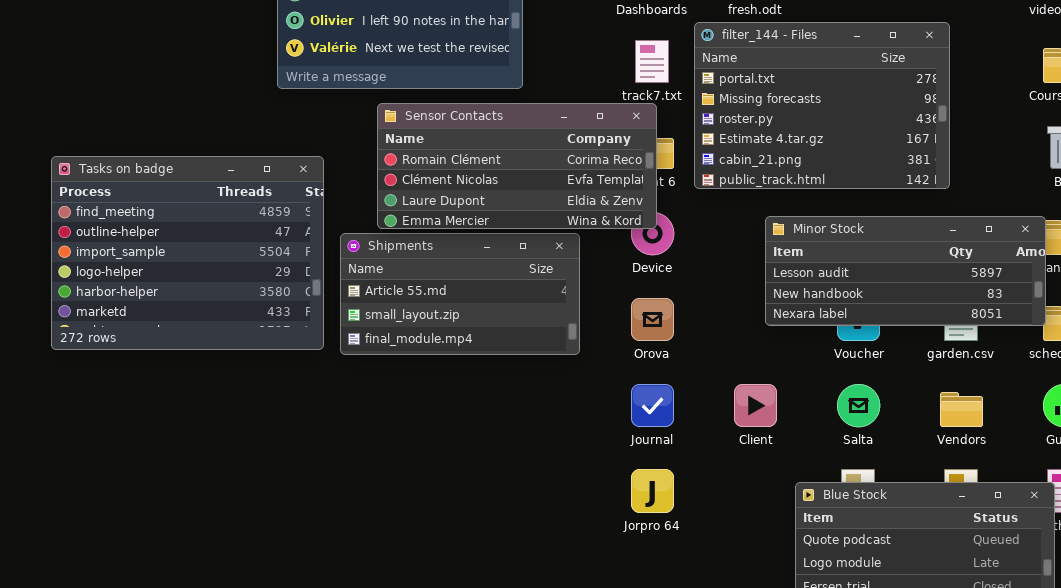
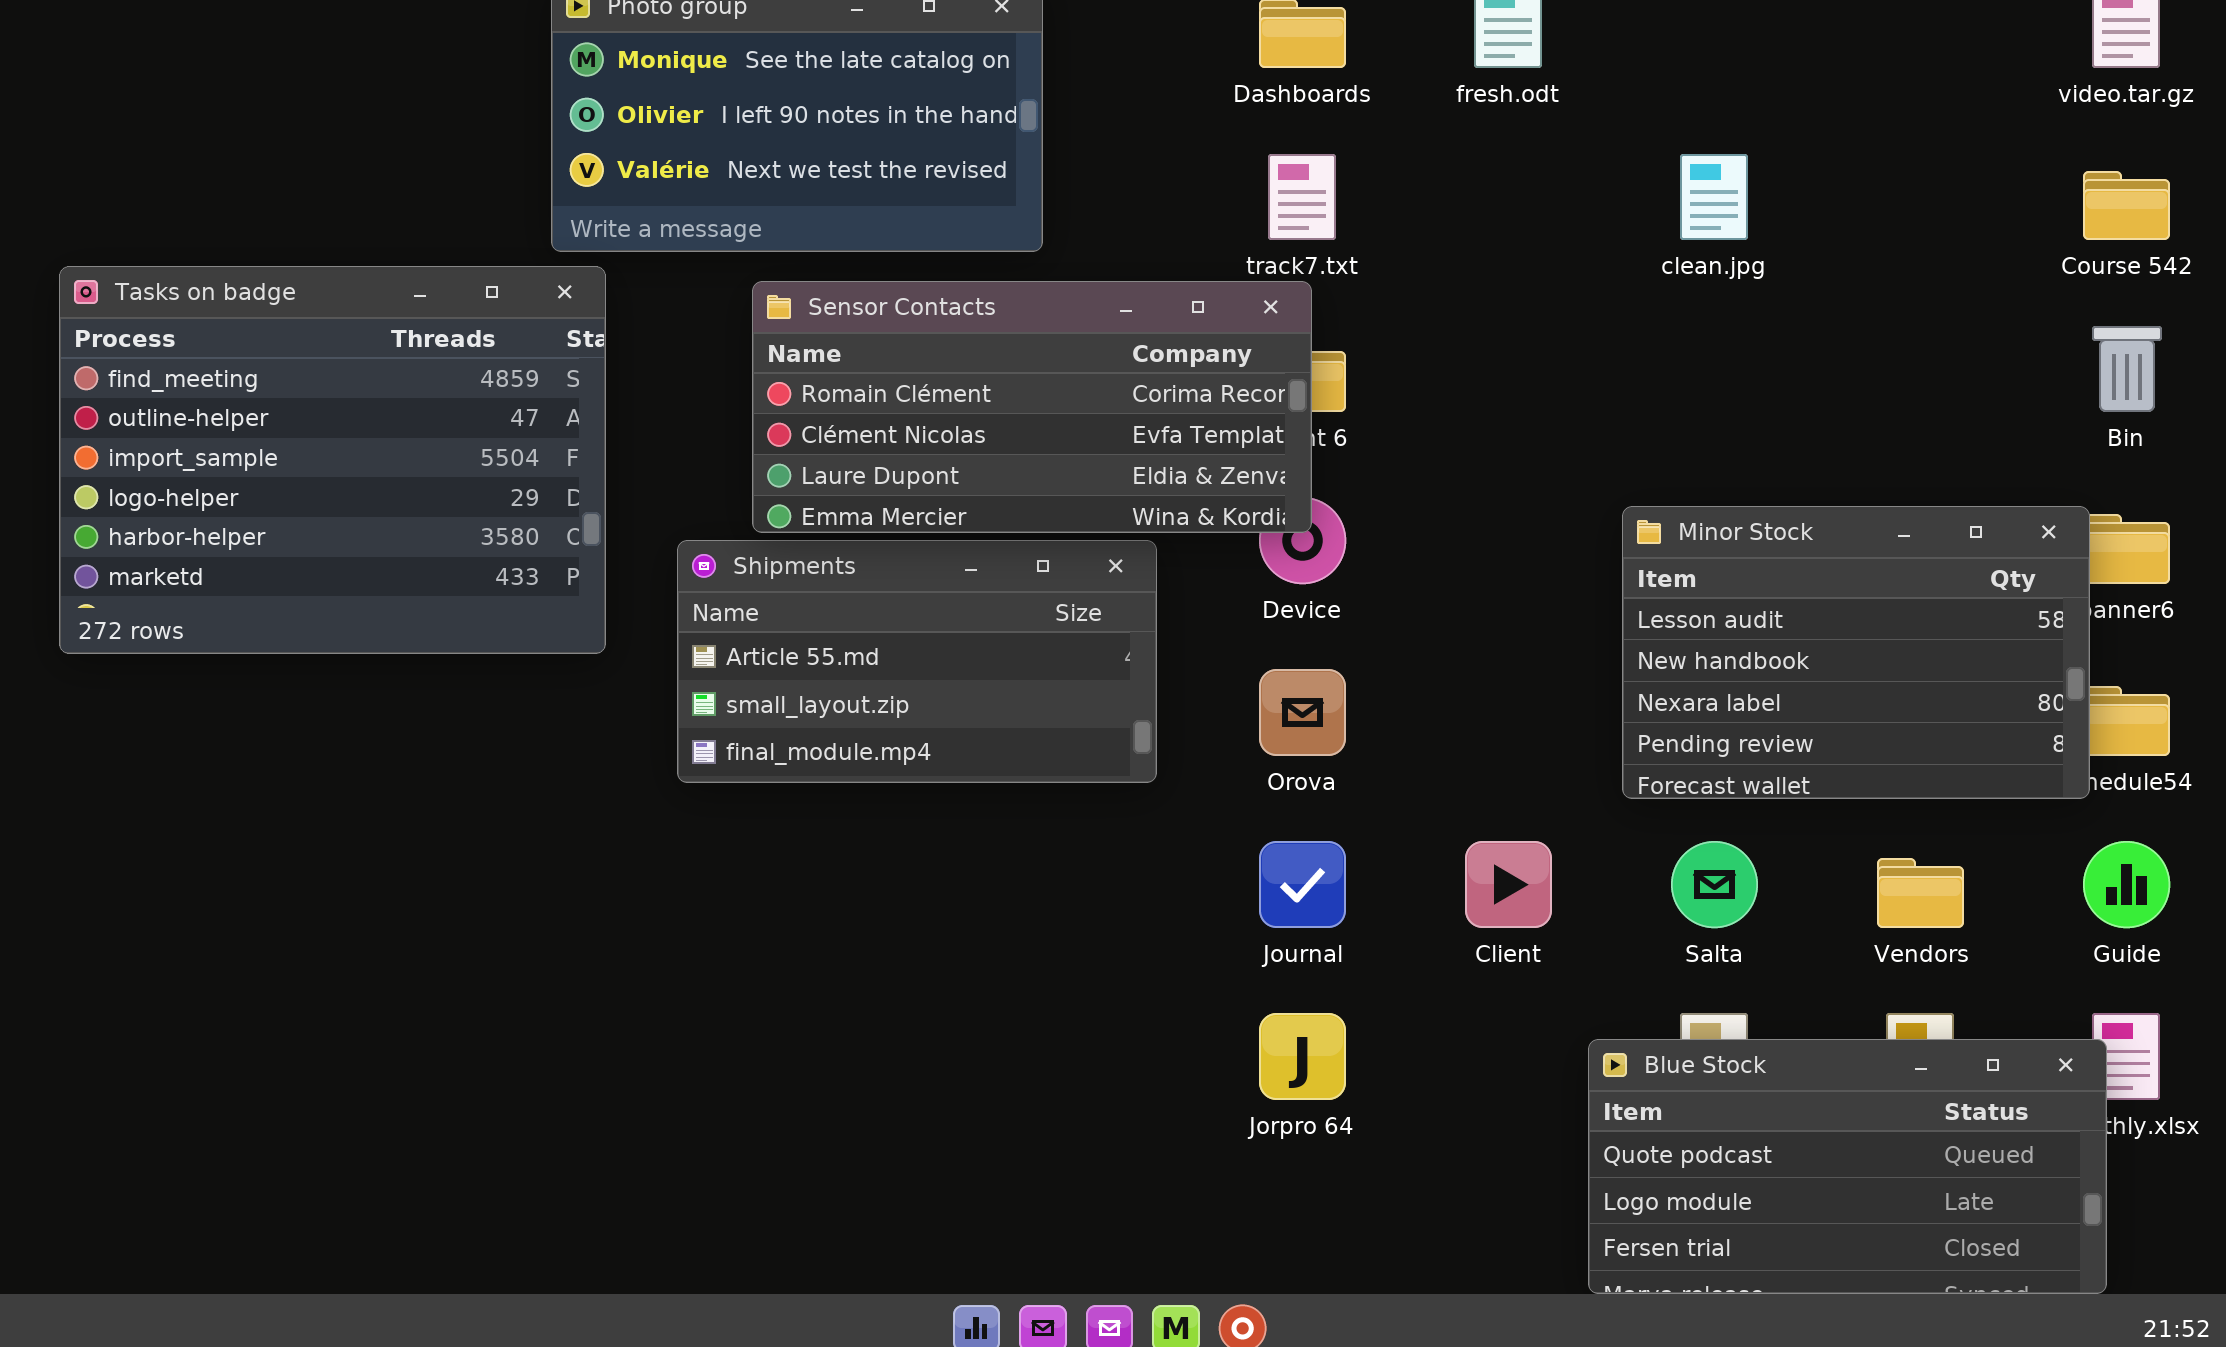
filter_144 - Files: [694,22,950,189] -> none, closed
Tasks on badge: [51,156,324,350] -> [59,266,606,654], moved
Minor Stock: [765,216,1046,326] -> [1622,506,2090,799], resized

